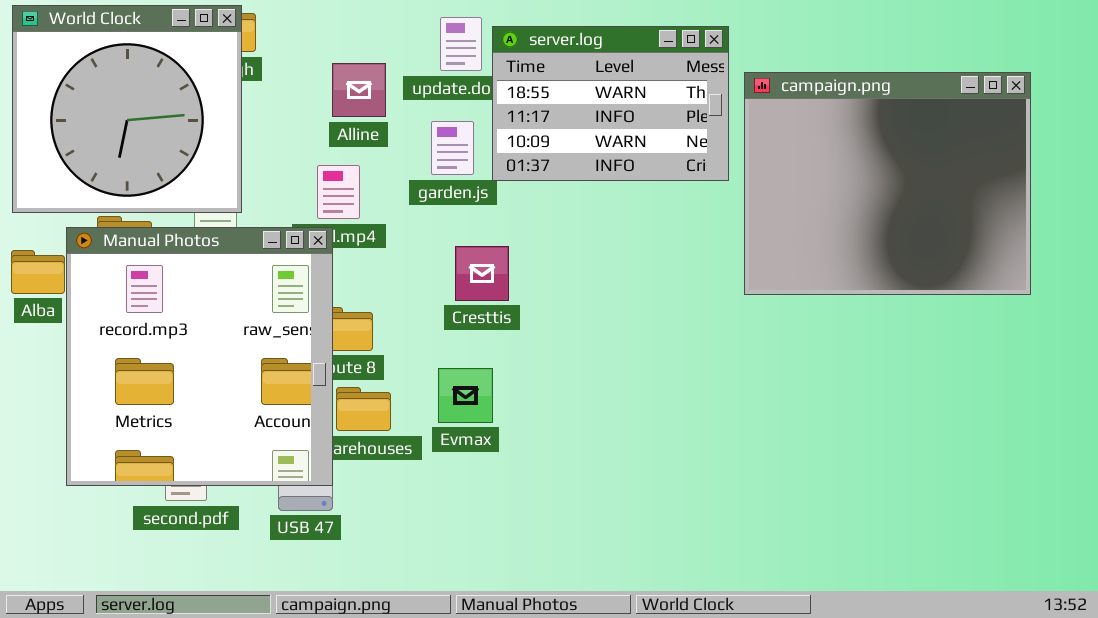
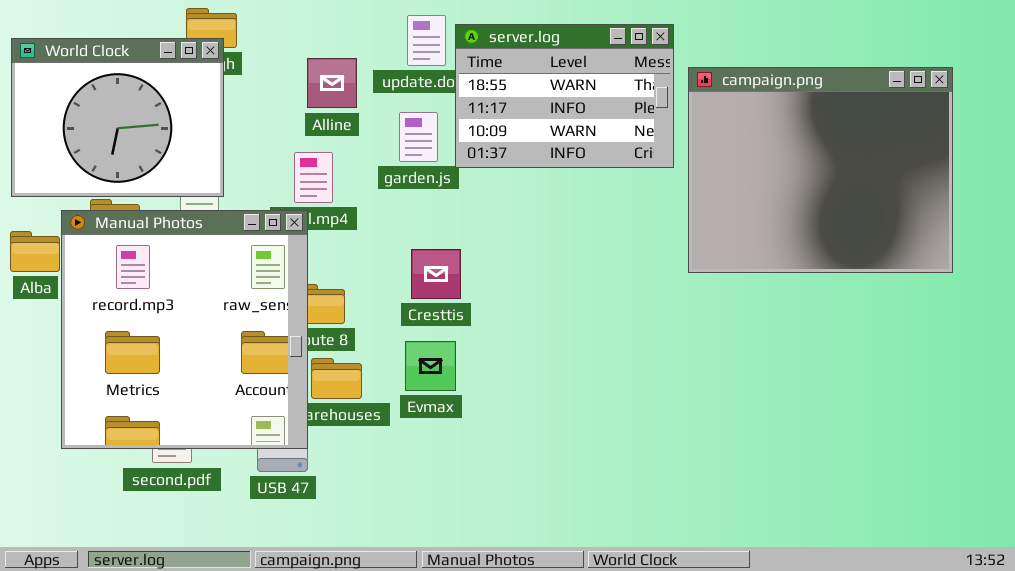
World Clock: [12,5,242,213] -> [11,38,224,197], resized
Cresttis: [455,246,509,301] -> [411,249,461,299], moved

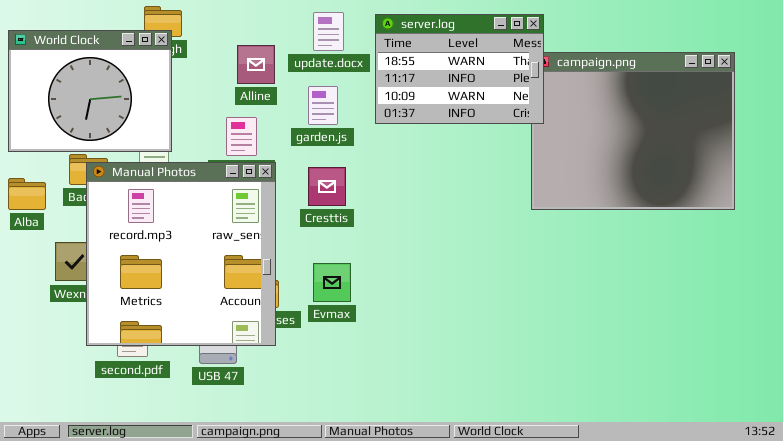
server.log: [455,24,674,168] -> [375,14,544,124], moved
Manual Photos: [61,210,308,449] -> [86,162,276,346], moved
Cresttis: [411,249,461,299] -> [308,167,346,206], moved

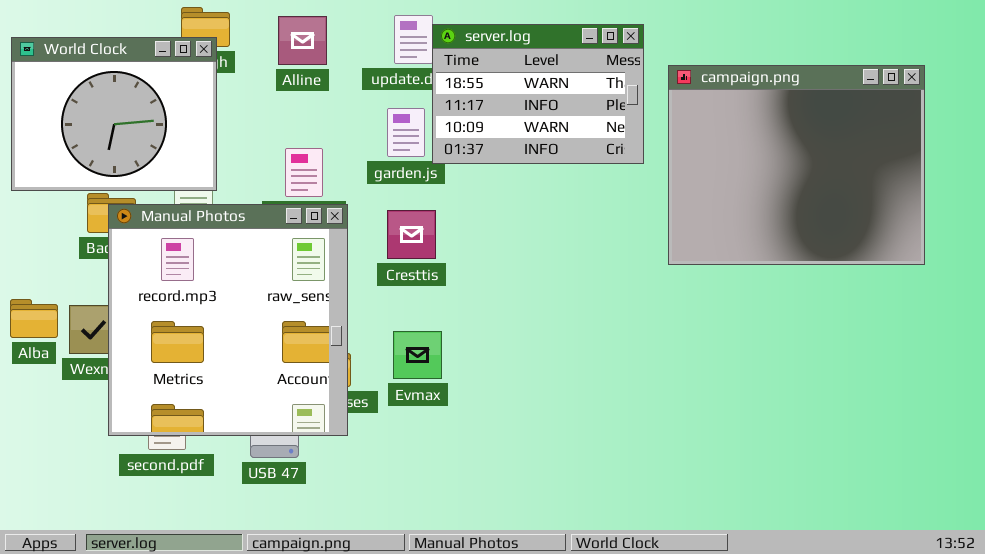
server.log: [375,14,544,124] -> [432,24,644,164], moved
Alline: [237,45,275,84] -> [278,16,327,65], moved
Alba: [8,178,46,210] -> [10,299,58,338], moved

